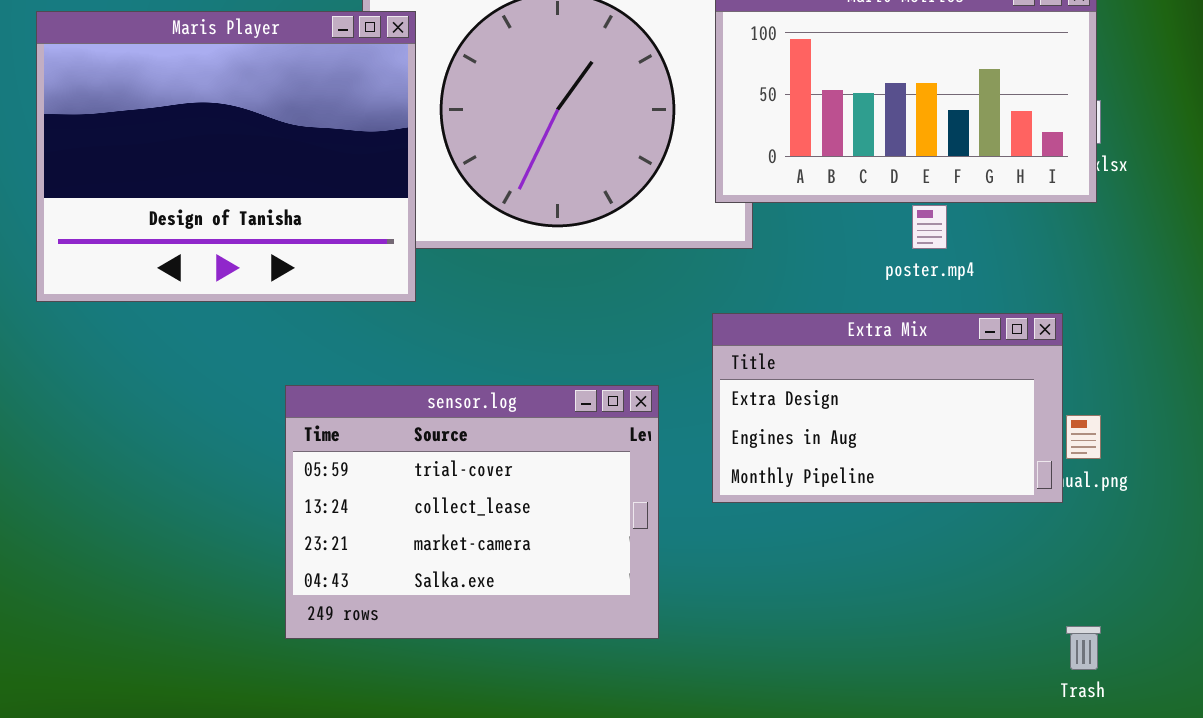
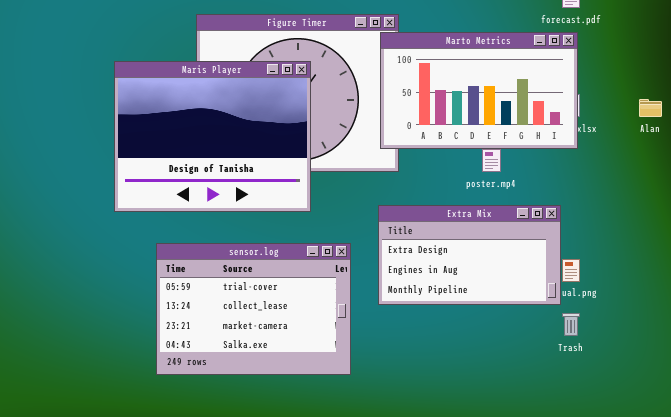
Maris Player: [36,11,416,302] -> [114,61,311,212], moved
Trash: [1066,626,1101,670] -> [562,313,580,336], moved

